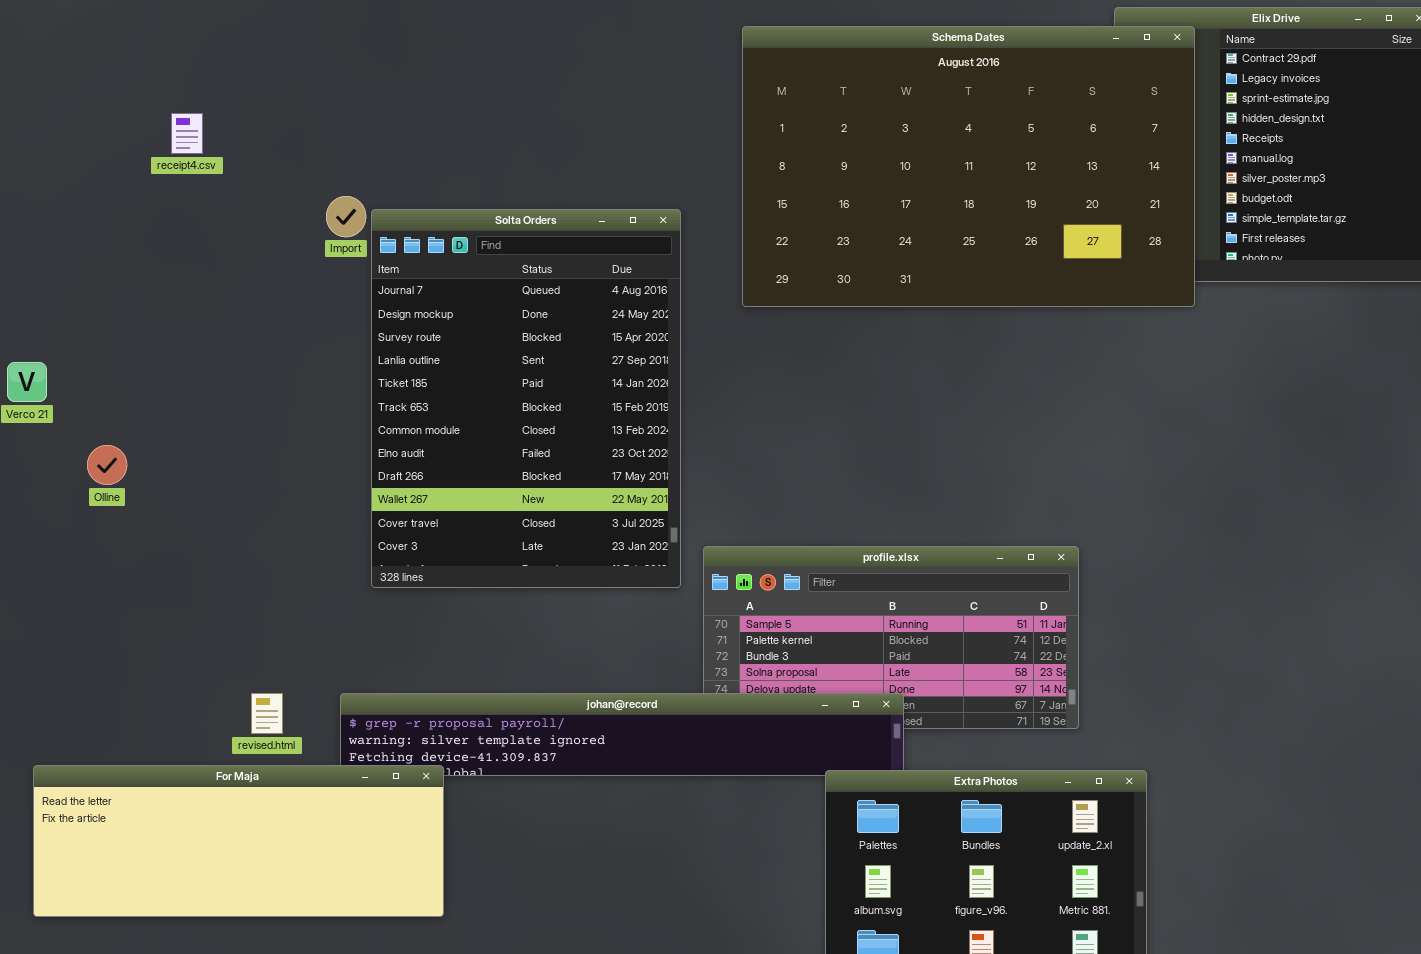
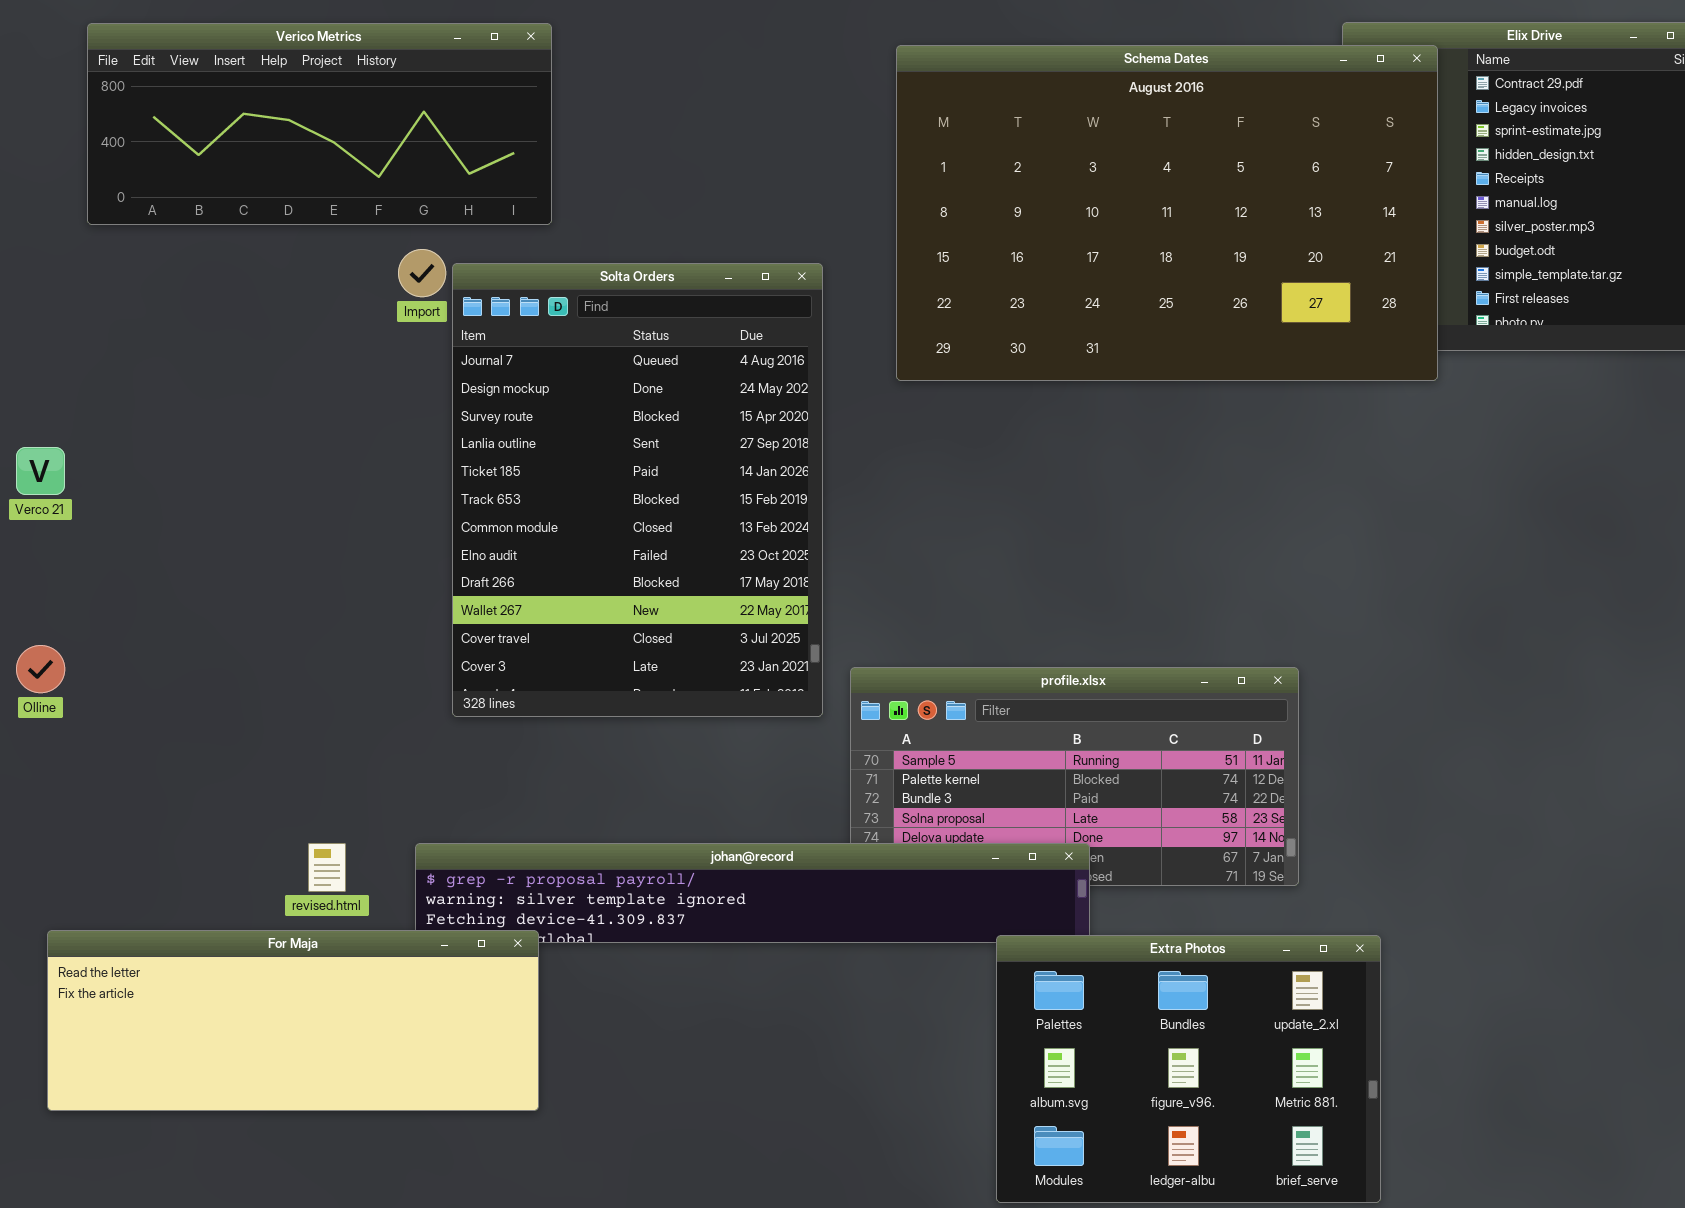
Verico Metrics: none -> [87,23,552,225], opened
Olline: [87,445,127,485] -> [16,645,65,693], moved

